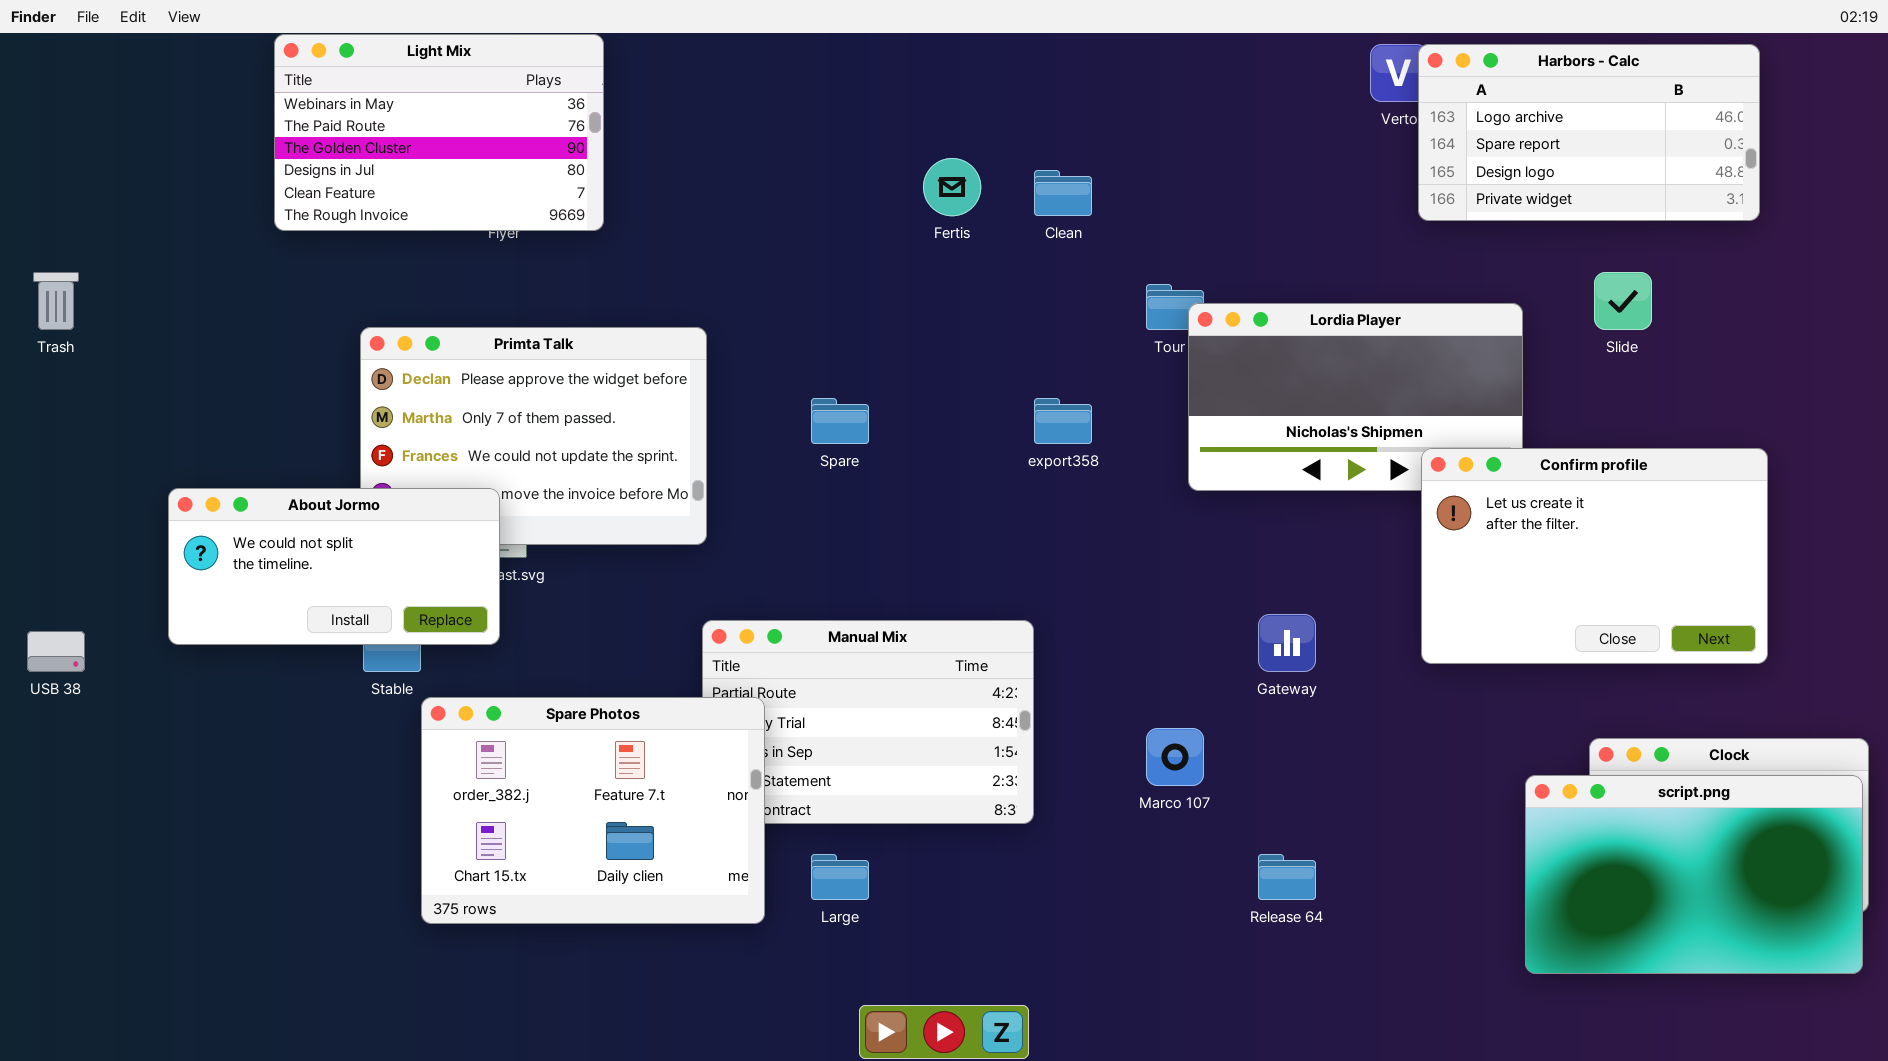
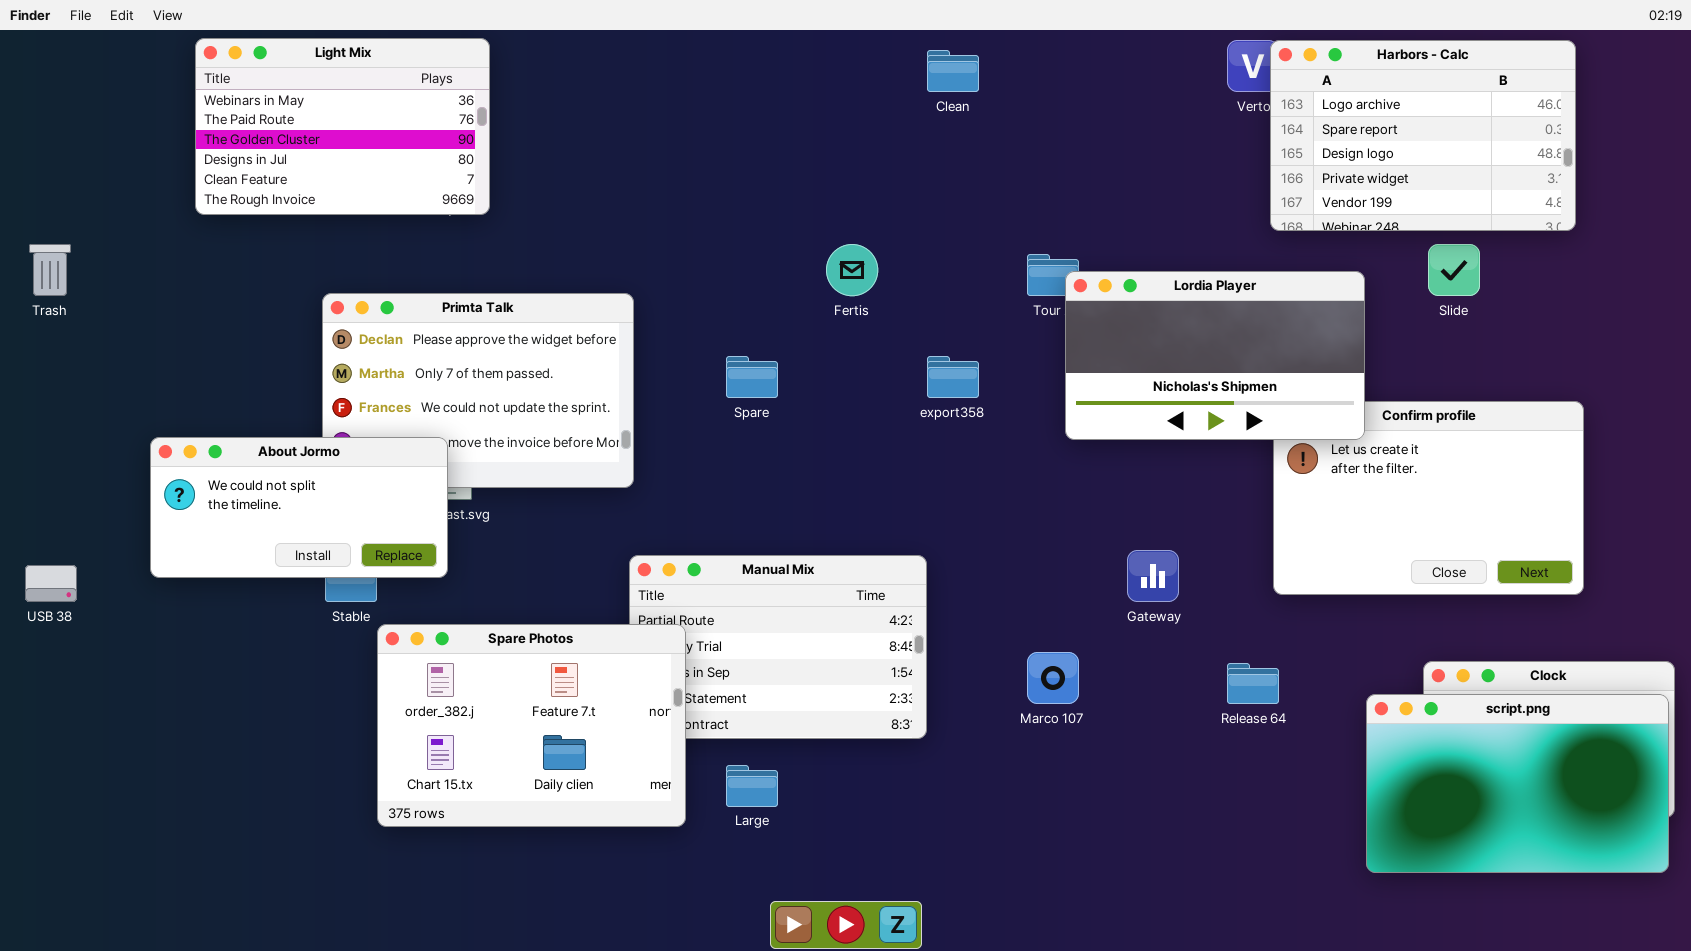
Light Mix: [274,34,604,231] -> [195,38,490,215], moved
Harbors - Calc: [1418,44,1760,221] -> [1270,40,1576,231], resized
Fertis: [923,158,981,216] -> [826,244,878,296], moved
Clean: [1034,170,1092,216] -> [927,50,979,92], moved
Lordia Player: [1188,303,1523,491] -> [1065,271,1365,440], raised
Release 64: [1258,854,1316,900] -> [1227,663,1279,704], moved

